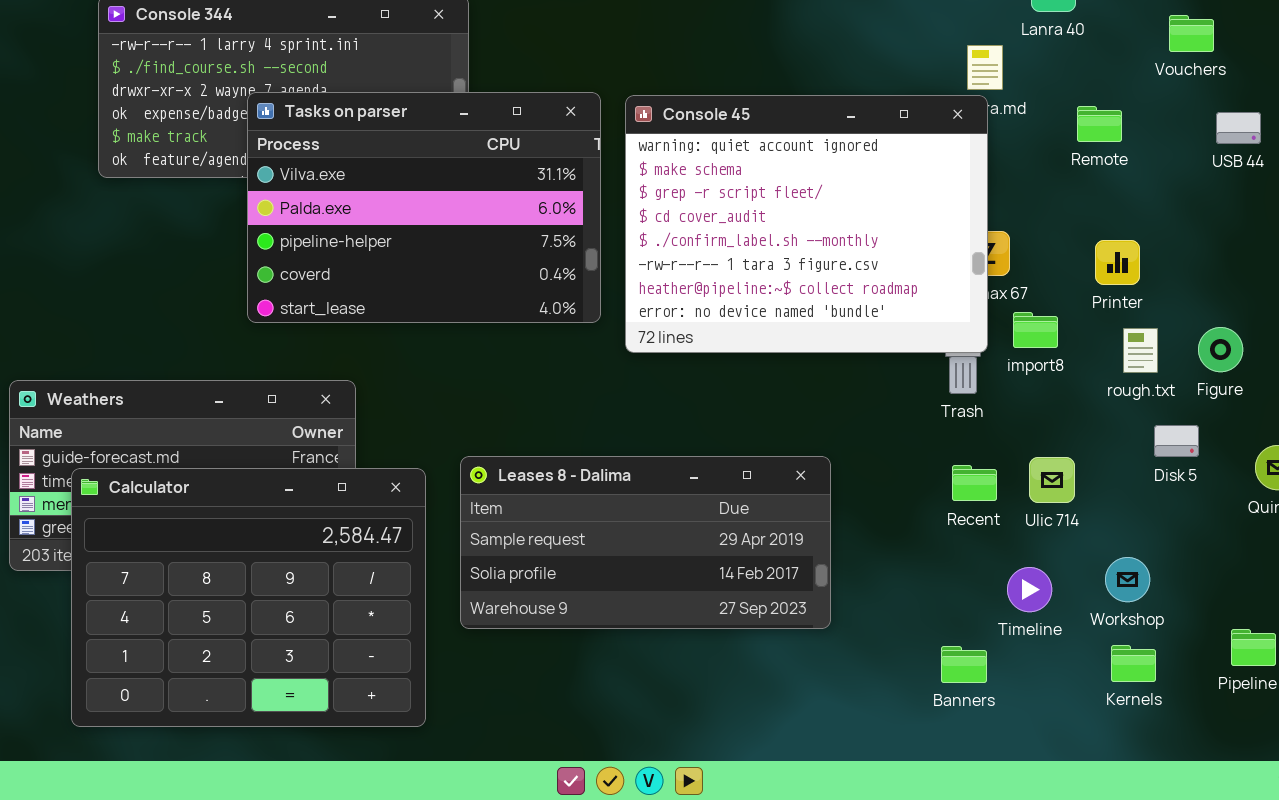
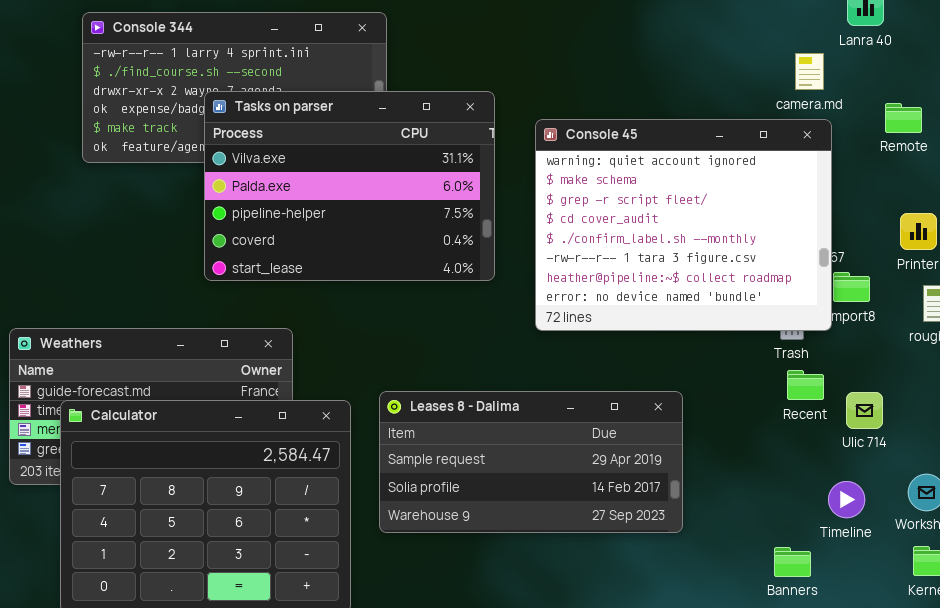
Console 45: [625,95,988,353] -> [535,119,832,331], moved
Recent: [952,465,997,501] -> [787,370,824,400], moved

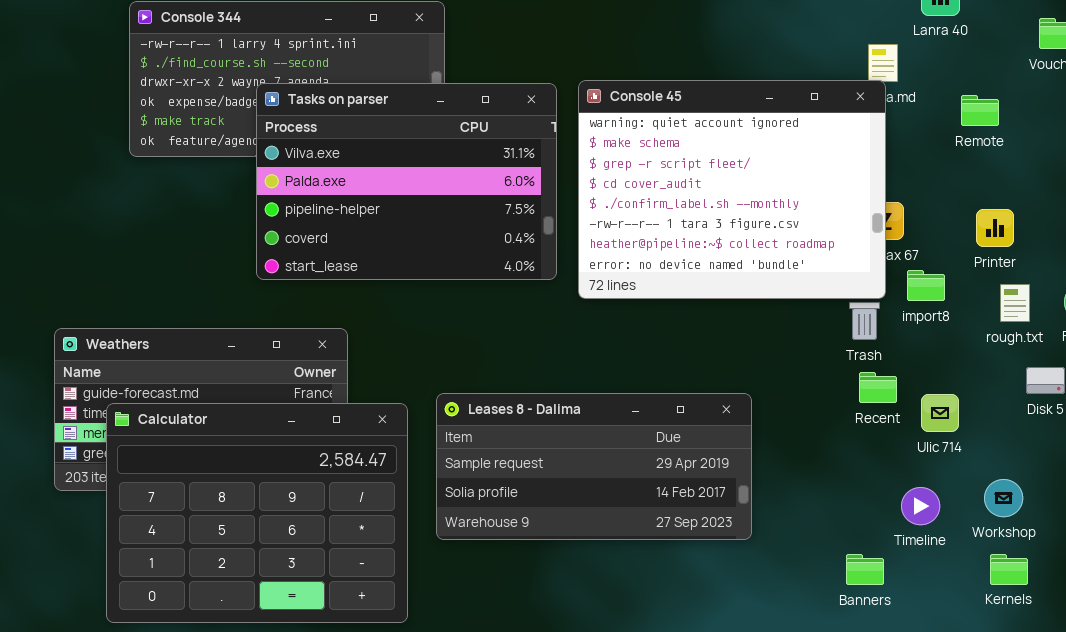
Console 45: [535,119,832,331] -> [578,80,886,299], moved

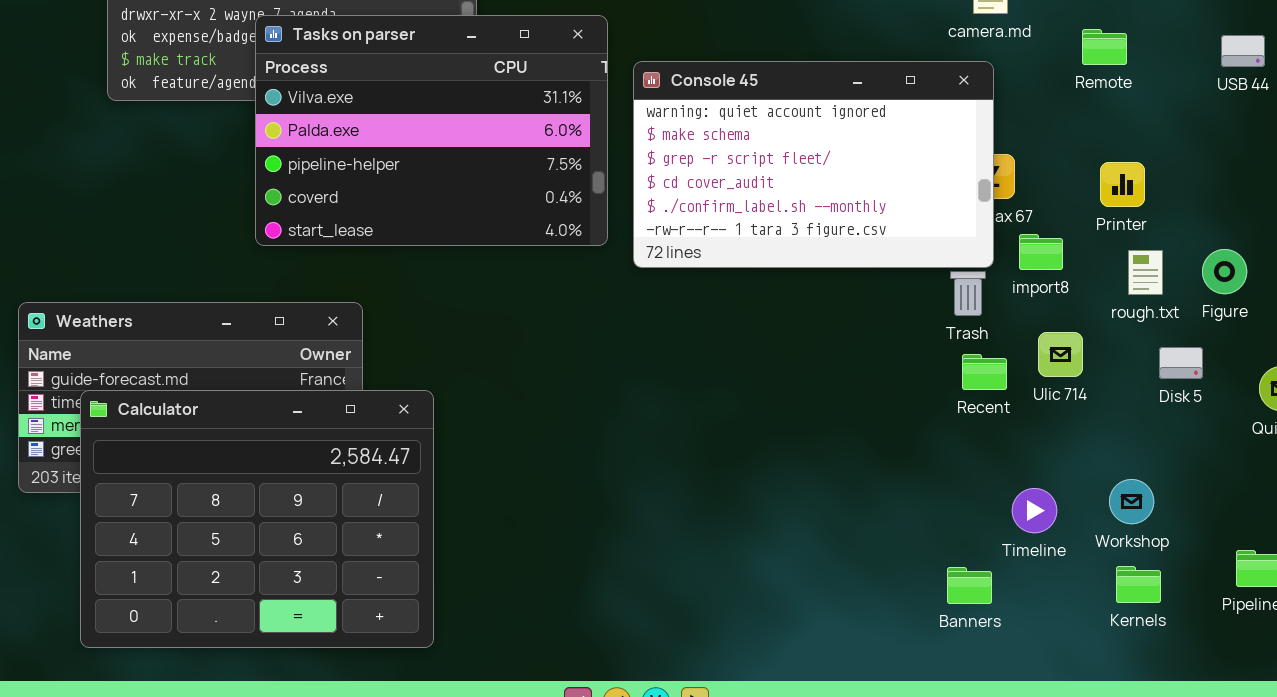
Console 45: [578,80,886,299] -> [633,61,994,268], resized
Leases 8 - Dalima: [436,393,752,540] -> none, closed
Ulic 714: [921,394,959,432] -> [1038,332,1083,377], moved

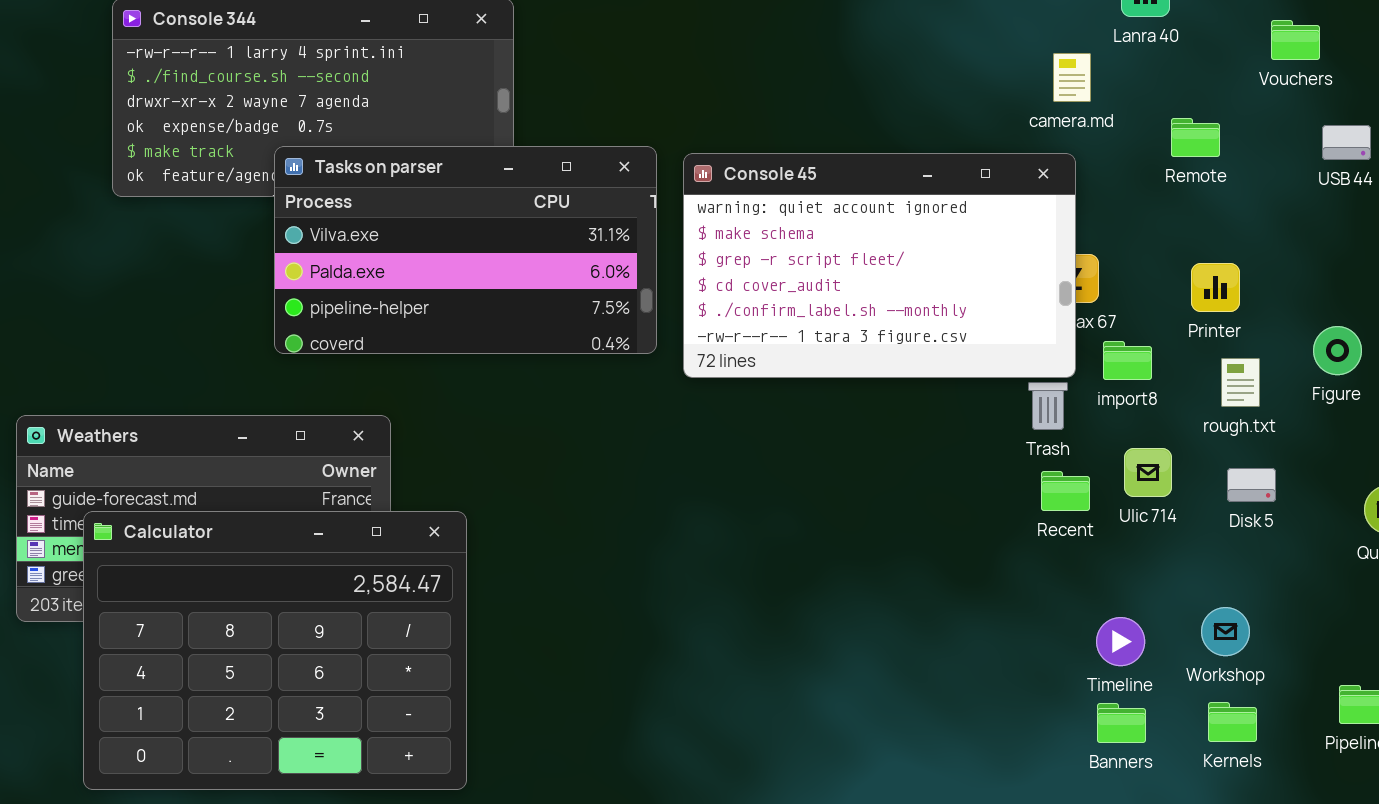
Tasks on parser: [255,15,608,246] -> [274,146,657,354], resized
Figure: [1202,249,1247,294] -> [1313,326,1362,375], moved
Disk 5: [1159,347,1203,379] -> [1227,468,1276,502], moved
Banners: [947,567,992,604] -> [1097,703,1146,743], moved

